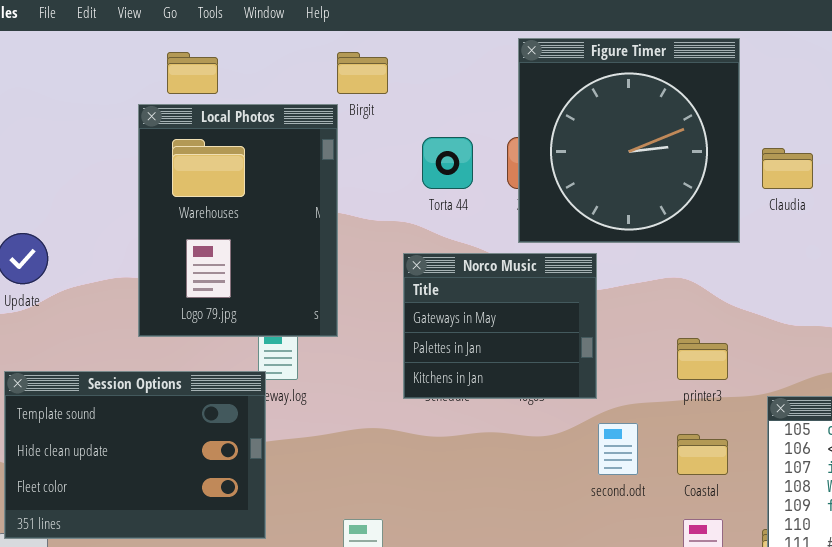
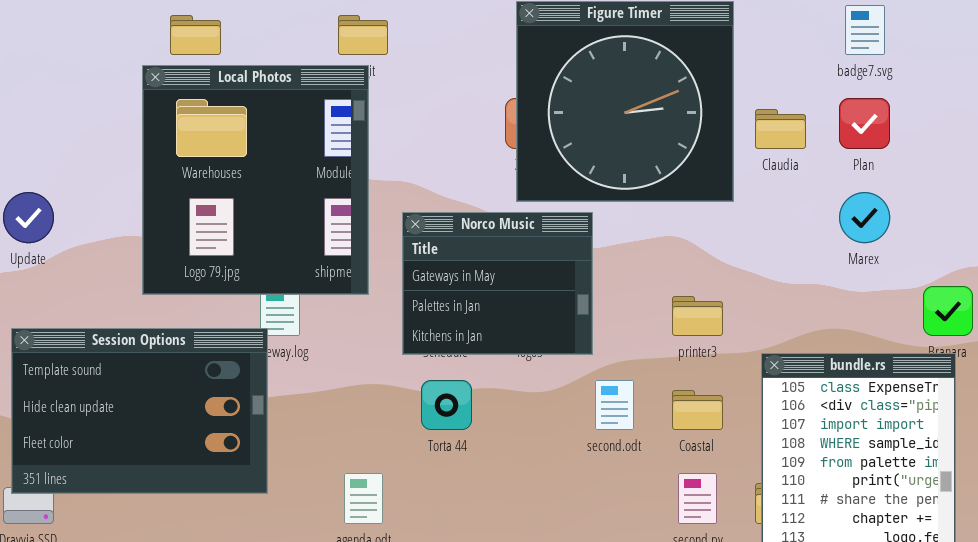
Local Photos: [138,104,338,337] -> [142,65,369,295], resized
Torta 44: [422,137,473,189] -> [421,380,472,430], moved

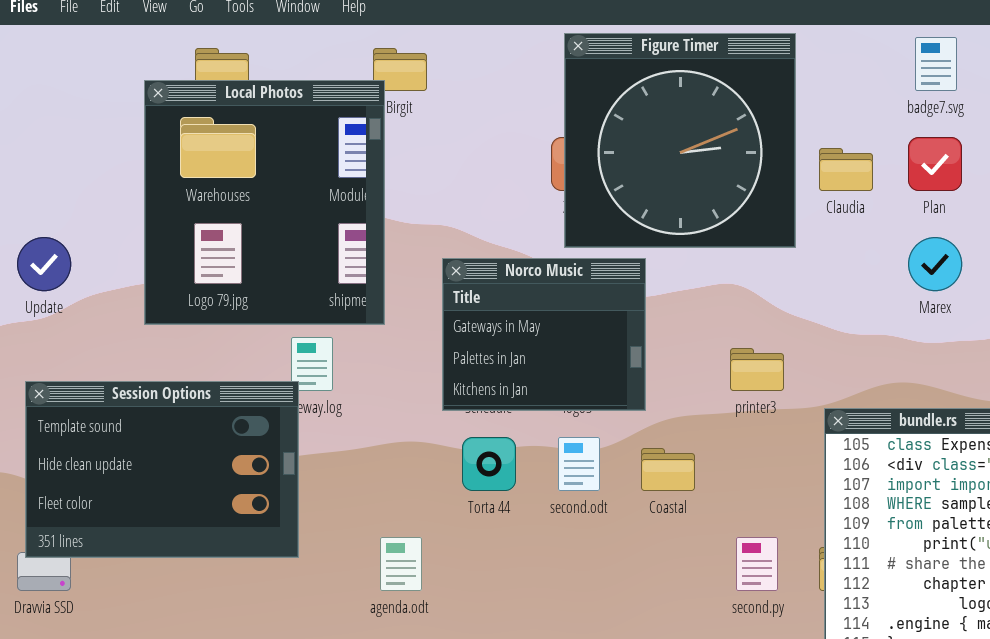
Local Photos: [142,65,369,295] -> [144,80,385,325], moved
second.odt: [595,380,634,430] -> [558,437,600,491], moved
Coastal: [672,390,723,430] -> [641,448,695,491], moved

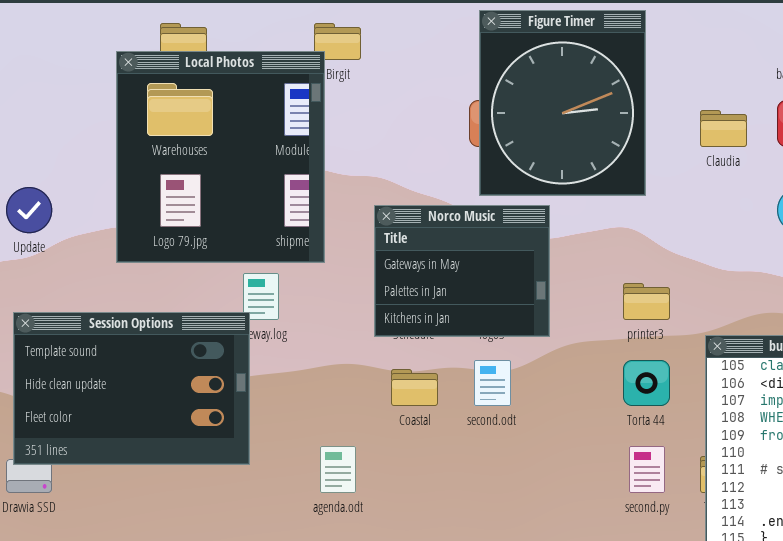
Figure Timer: [564,33,796,248] -> [479,10,646,196], resized
Torta 44: [462,437,516,491] -> [623,360,670,406], moved
Coastal: [641,448,695,491] -> [391,369,438,406], moved

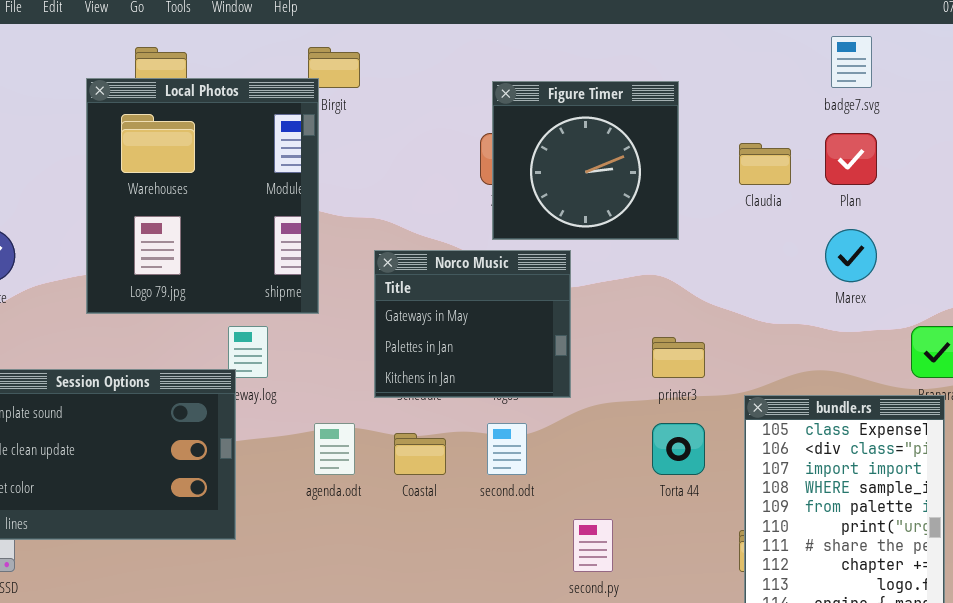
Figure Timer: [479,10,646,196] -> [492,81,679,240], resized
agenda.odt: [320,446,356,493] -> [314,423,355,475], moved
second.py: [629,446,665,493] -> [573,519,613,572], moved

